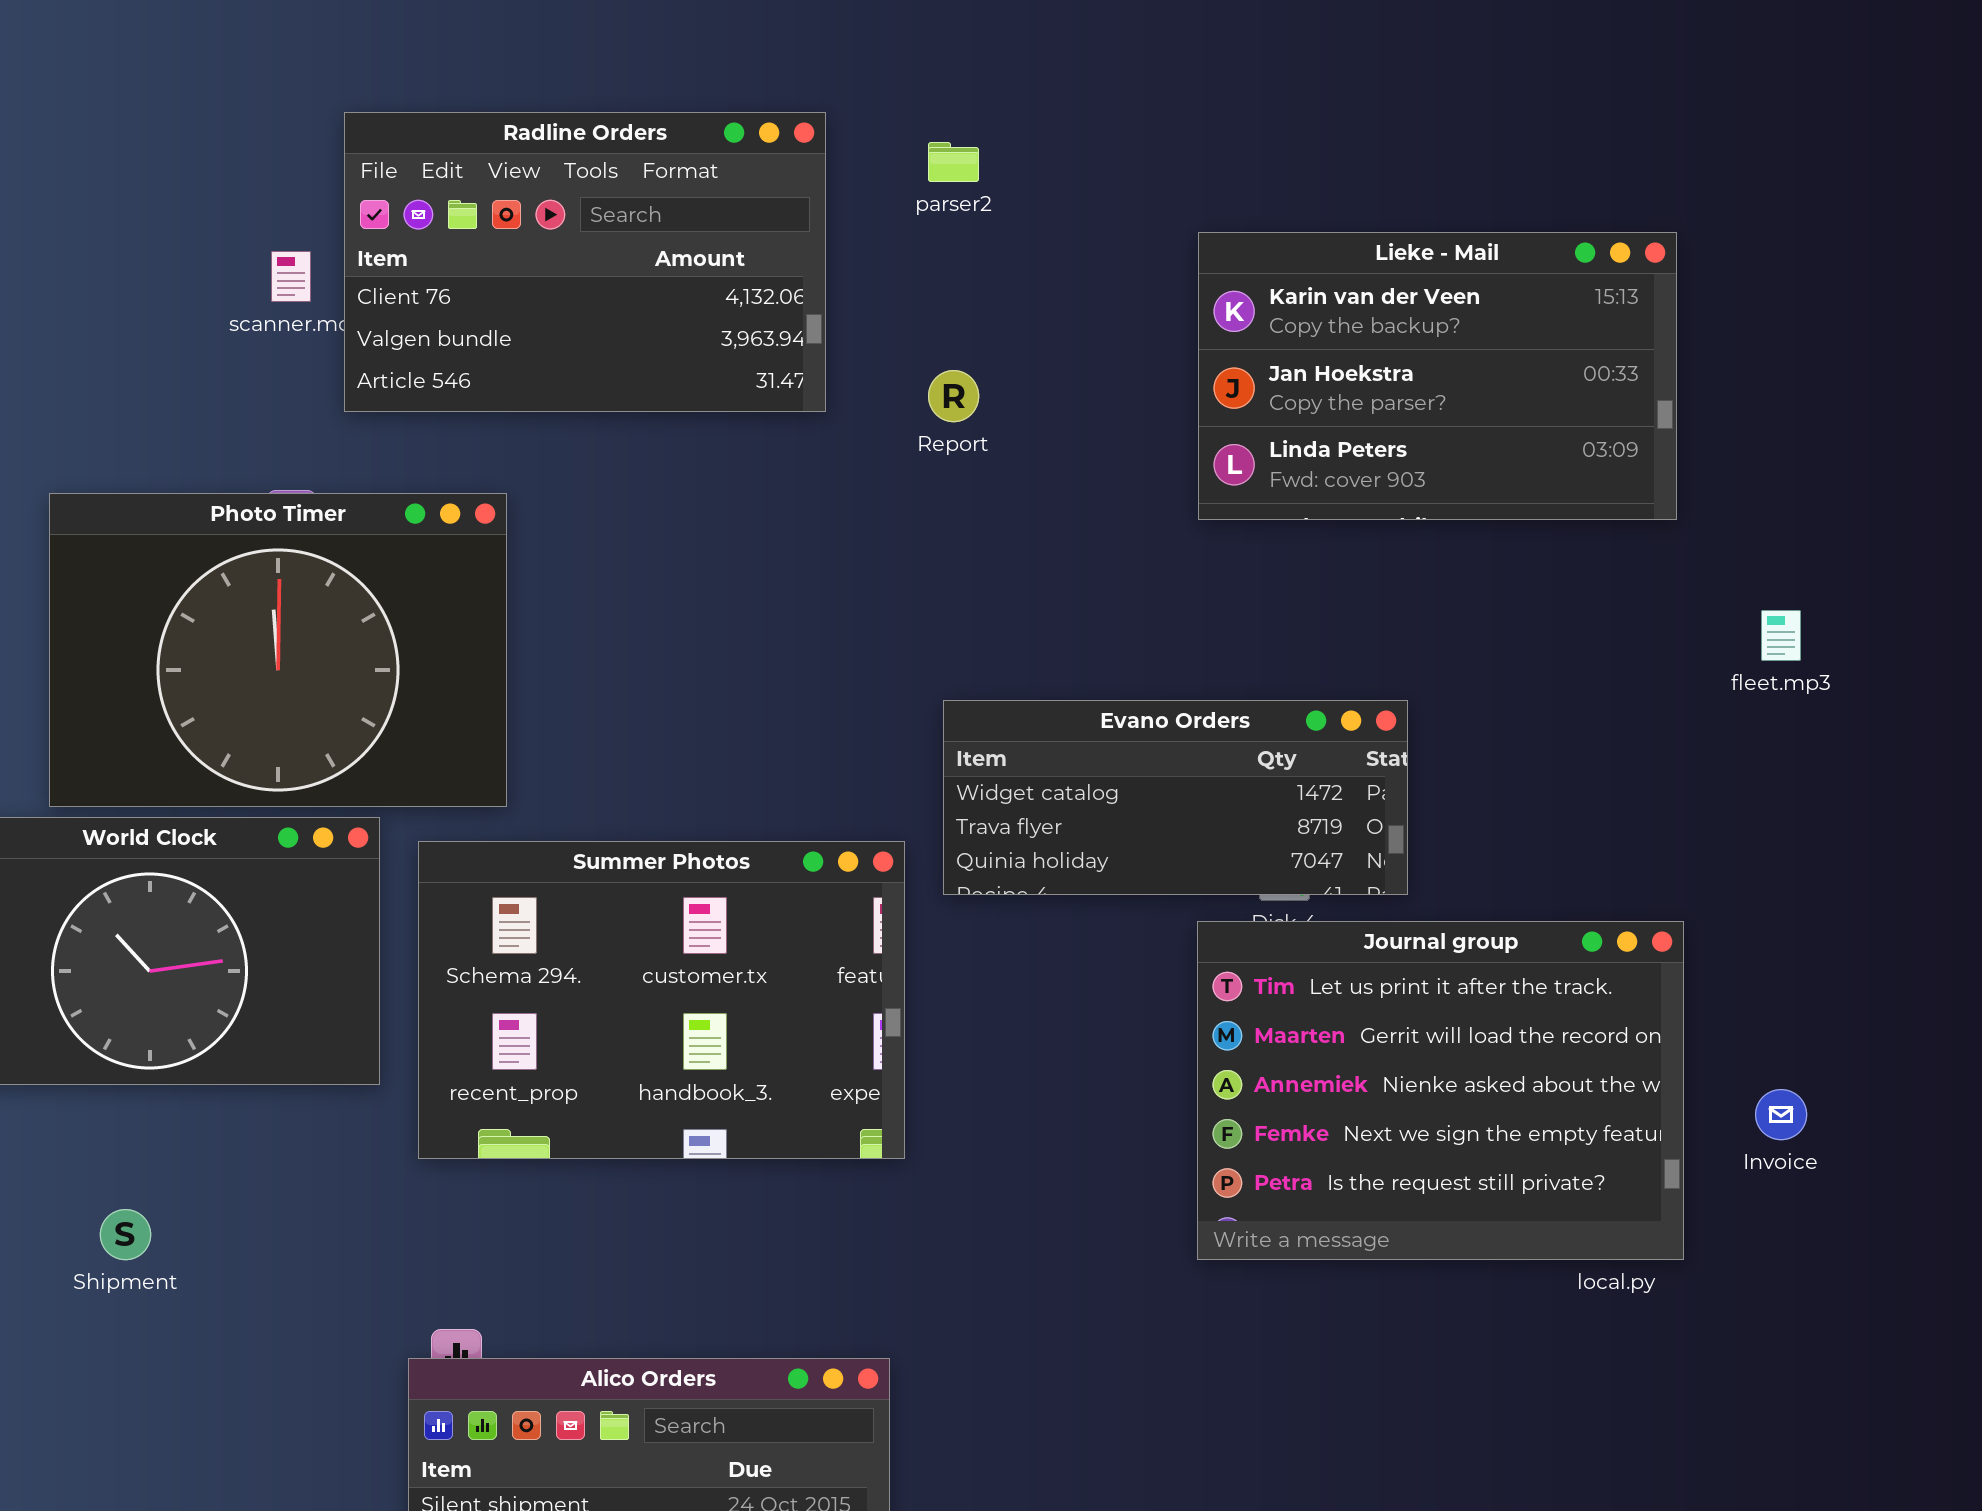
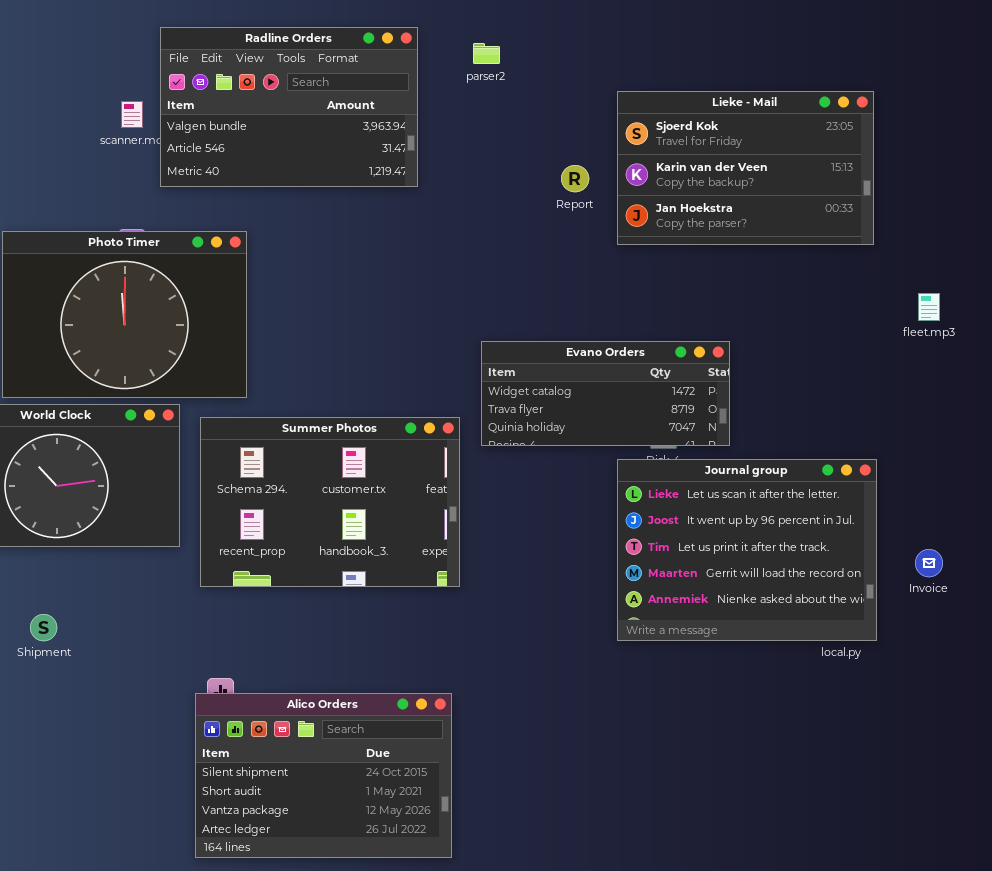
Radline Orders: [344,112,826,412] -> [160,27,418,187], scrolled down 1 row
Lieke - Mail: [1198,232,1677,520] -> [617,91,874,245], scrolled up 1 row
Report: [928,370,979,422] -> [561,165,589,192], moved
Journal group: [1197,921,1684,1260] -> [617,459,877,641], scrolled up 2 rows

